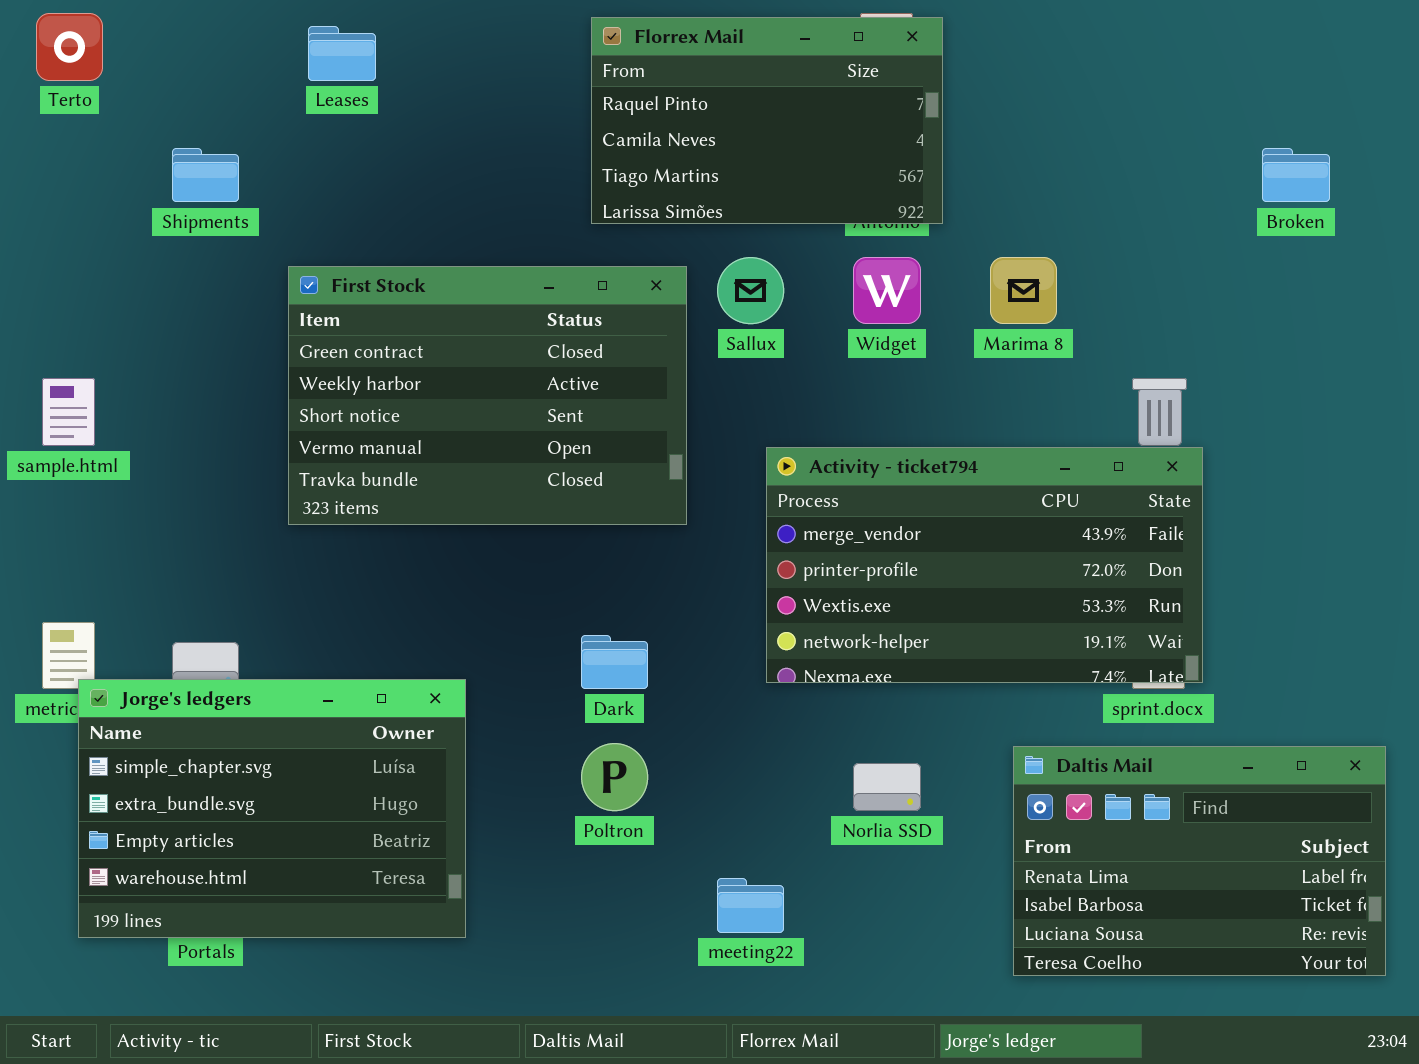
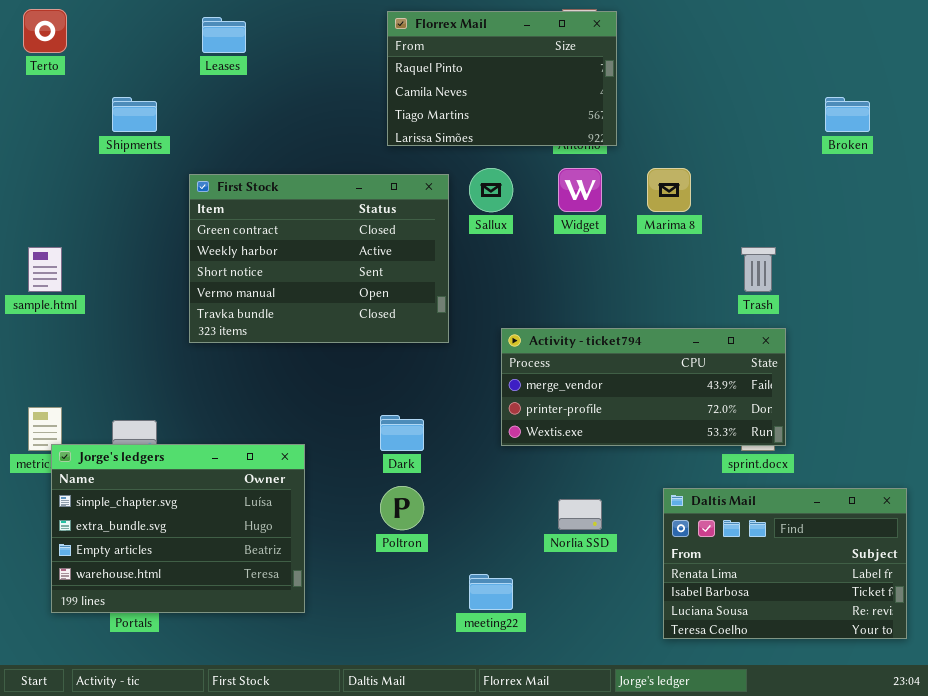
Activity - ticket794: [766,447,1203,683] -> [501,328,786,446], resized

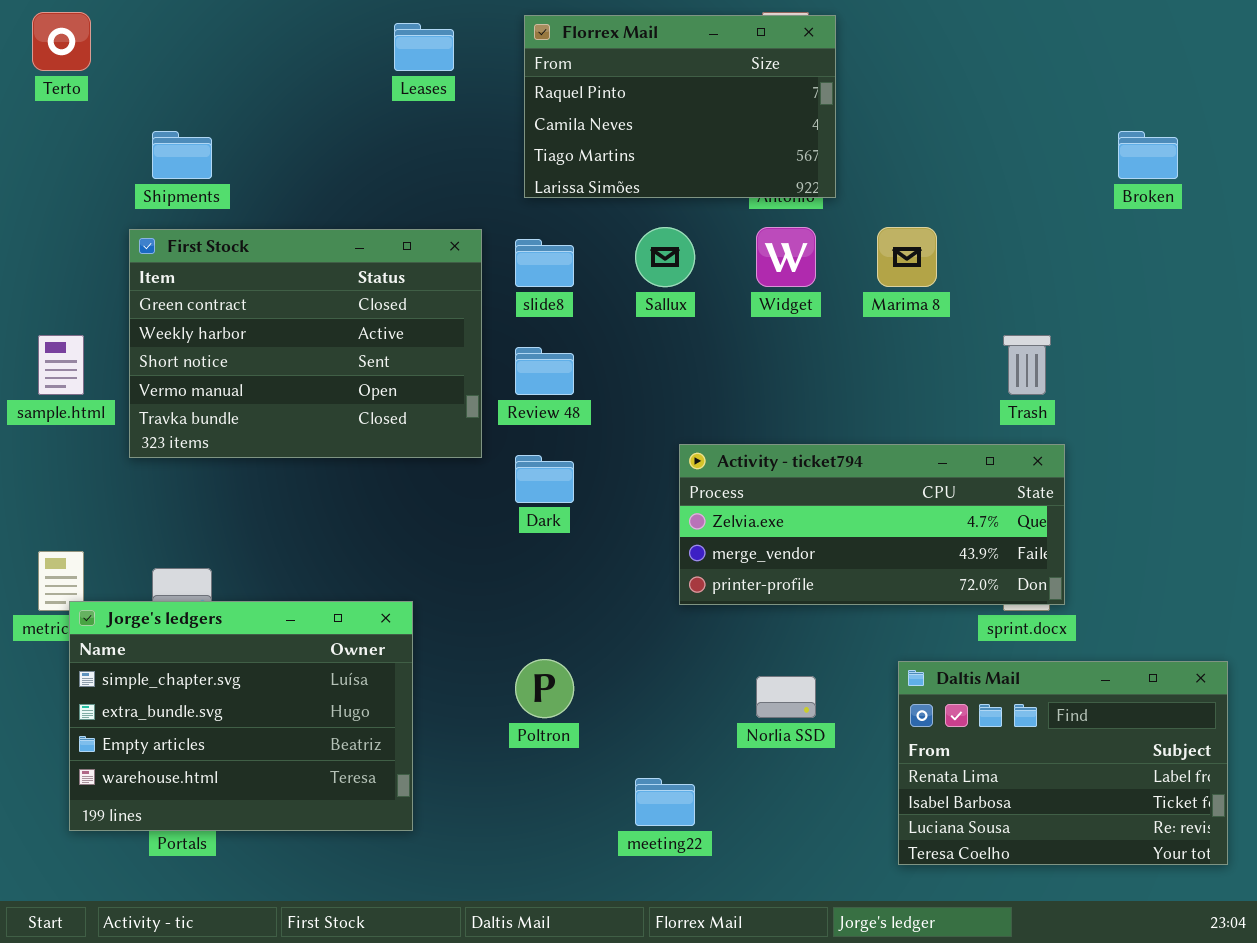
Leases: [202,17,246,53] -> [394,23,454,71], moved
First Stock: [189,174,449,343] -> [129,229,482,458], moved
Activity - ticket794: [501,328,786,446] -> [679,444,1065,605], scrolled up 1 row
Dark: [380,415,424,451] -> [515,455,574,503], moved

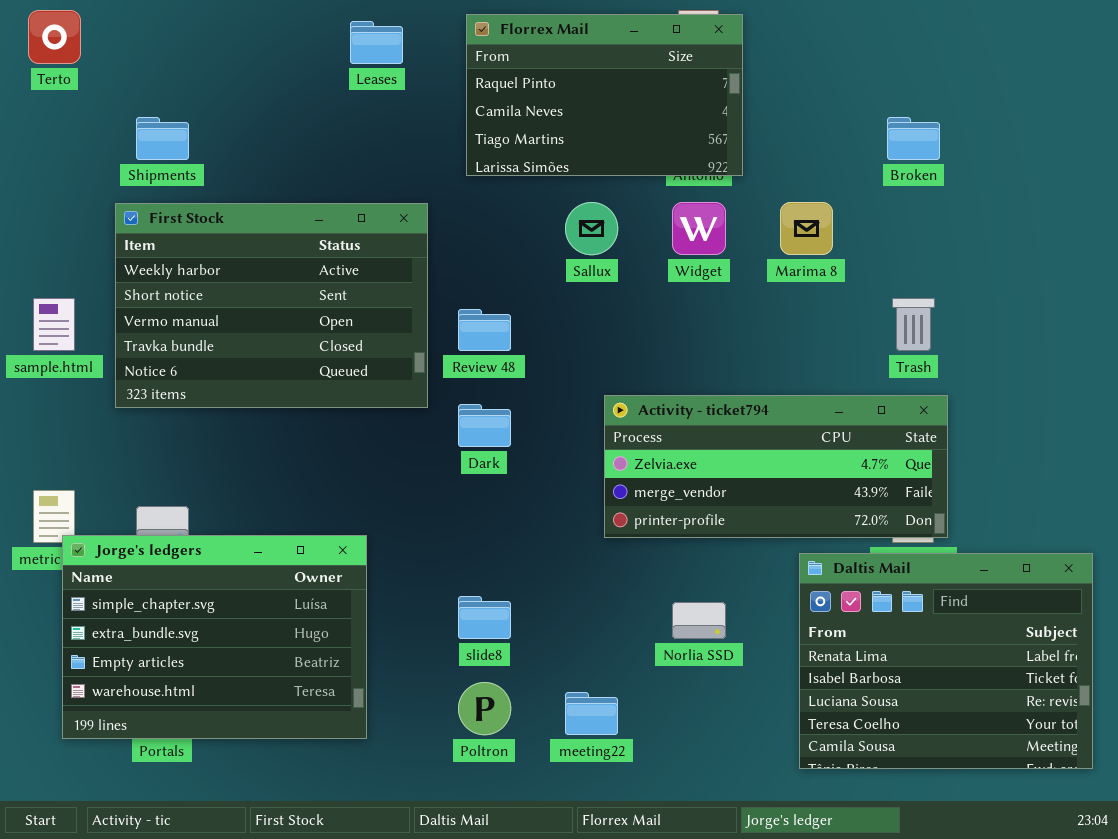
Broken: [1118,131,1178,179] -> [887,117,940,160], moved
First Stock: [129,229,482,458] -> [115,203,428,408], scrolled down 1 row
slide8: [515,239,574,287] -> [458,596,511,639], moved
Poltron: [515,659,574,718] -> [458,682,511,735], moved
Daltis Mail: [898,661,1228,865] -> [799,553,1093,769], resized

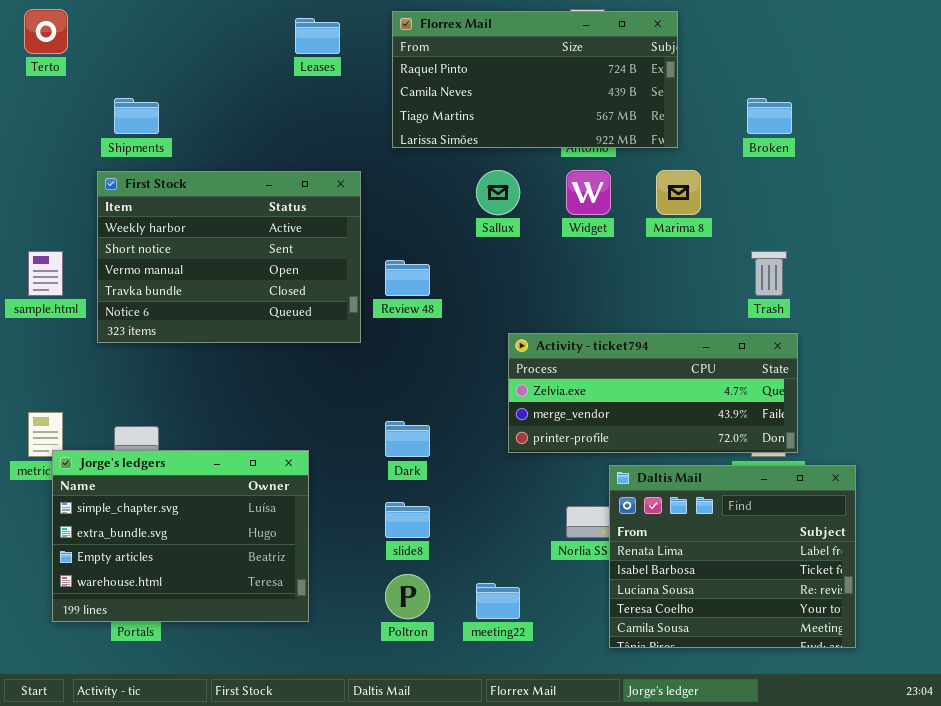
Florrex Mail: [466,14,743,176] -> [392,11,678,148], resized
Dark: [458,404,511,447] -> [385,421,430,457], moved
Daltis Mail: [799,553,1093,769] -> [609,465,856,648], moved

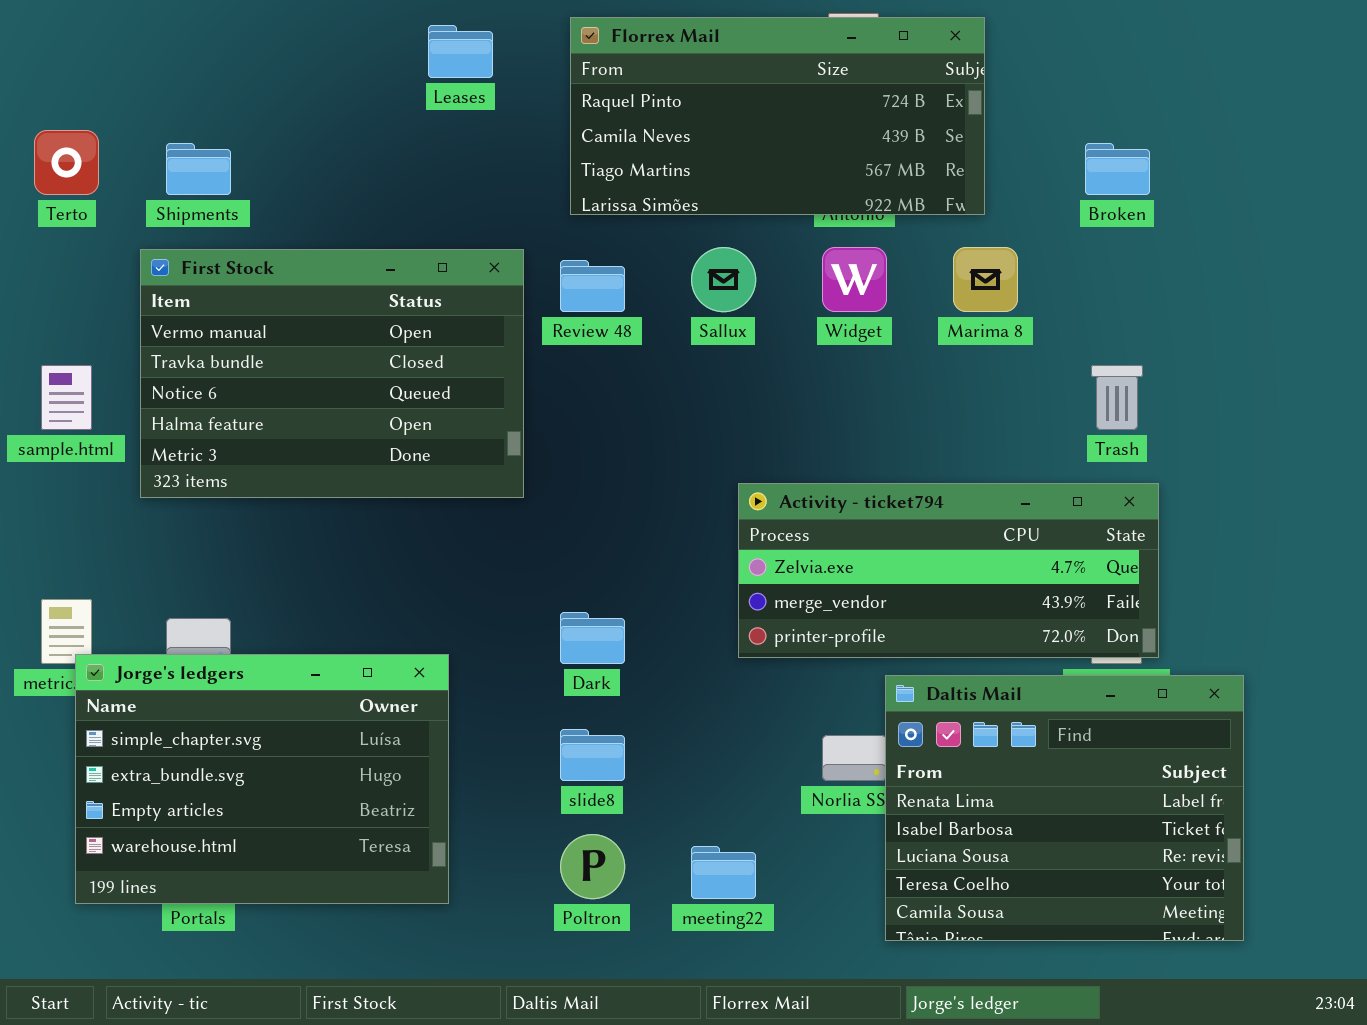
Terto: [24,9,68,54] -> [34,130,99,195], moved
First Stock: [97,171,361,343] -> [140,249,524,498], scrolled down 2 rows
Review 48: [385,260,430,296] -> [560,260,625,312], moved

